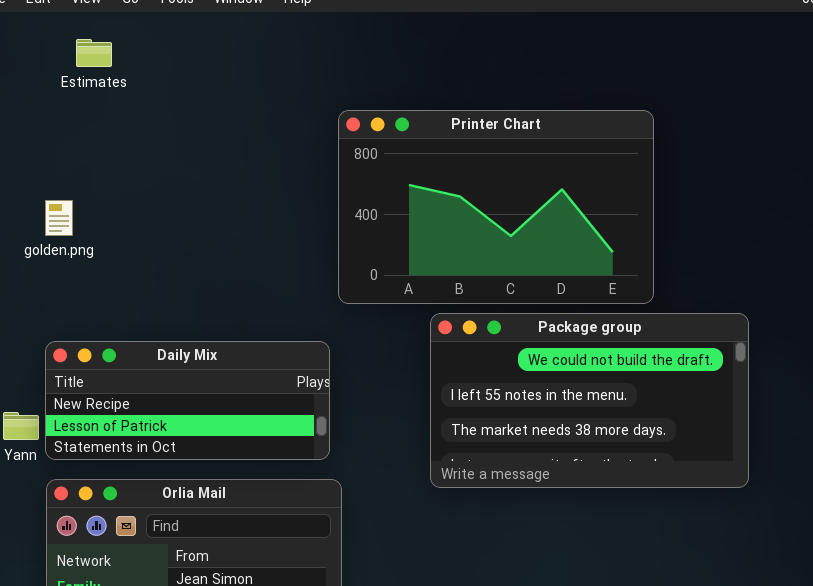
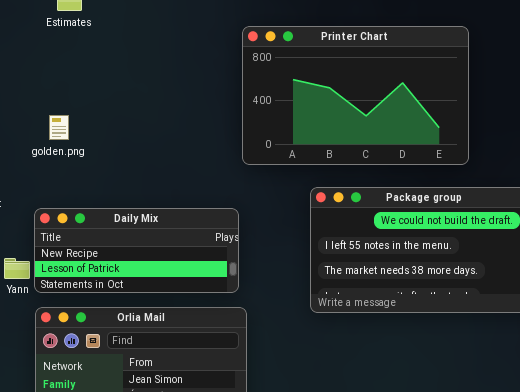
Printer Chart: [338,110,654,304] -> [242,26,469,165], moved
golden.png: [45,200,73,236] -> [49,115,69,140], moved

